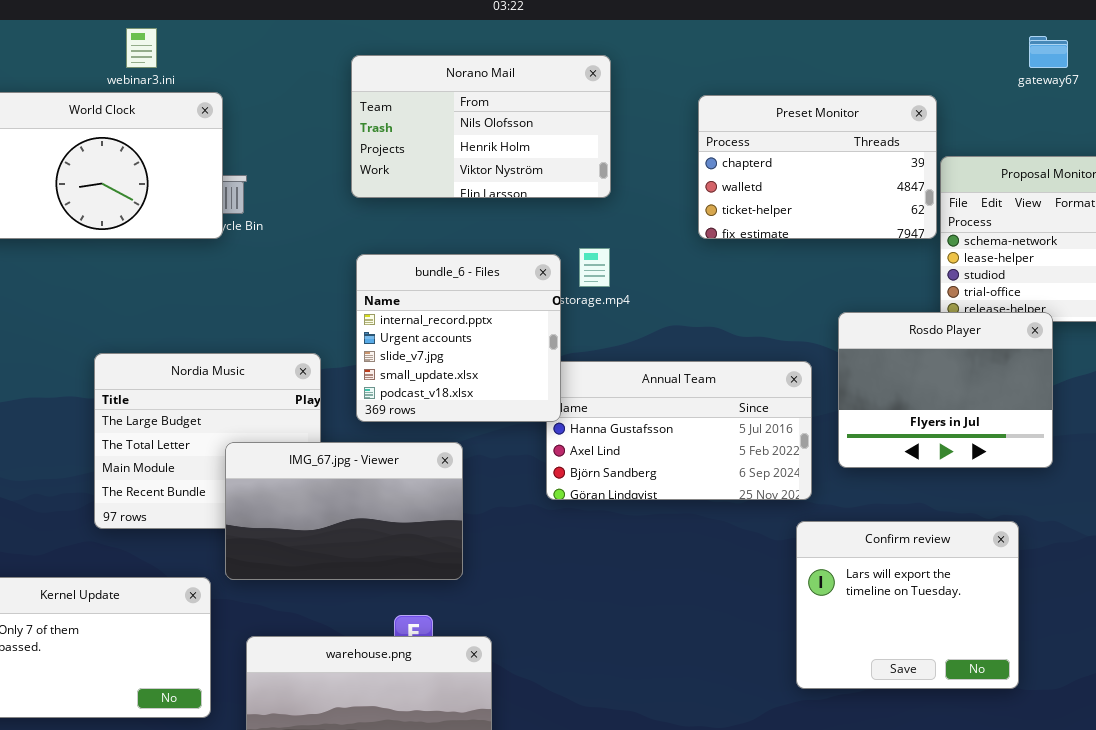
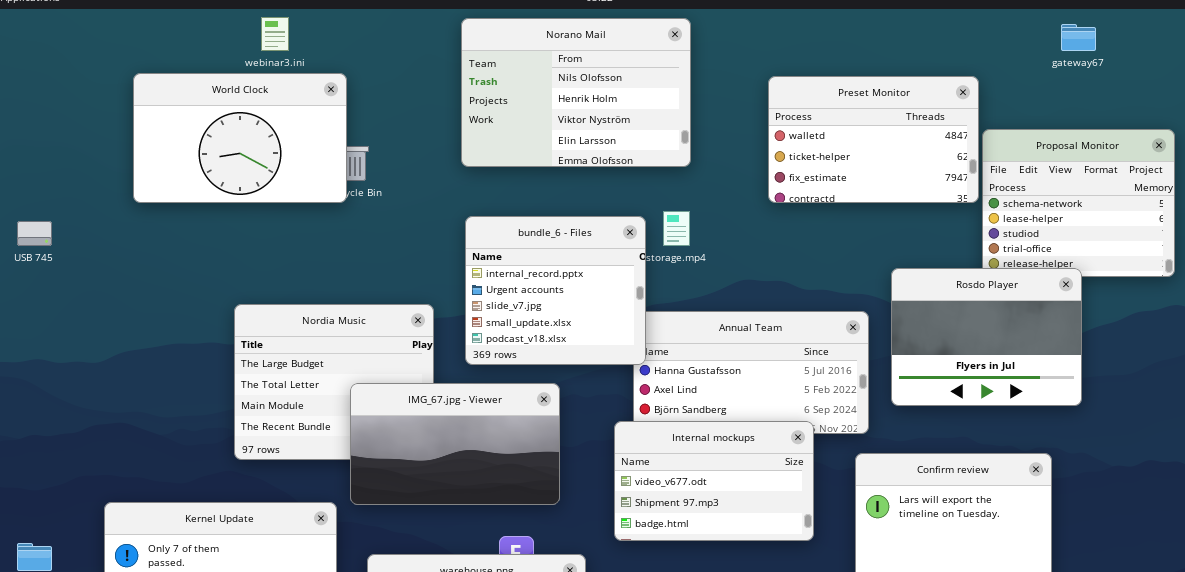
Norano Mail: [351,55,611,198] -> [461,18,691,167], resized
Preset Monitor: [698,95,937,239] -> [768,76,979,203], scrolled down 1 row
Internal mockups: none -> [614,421,814,541], opened

